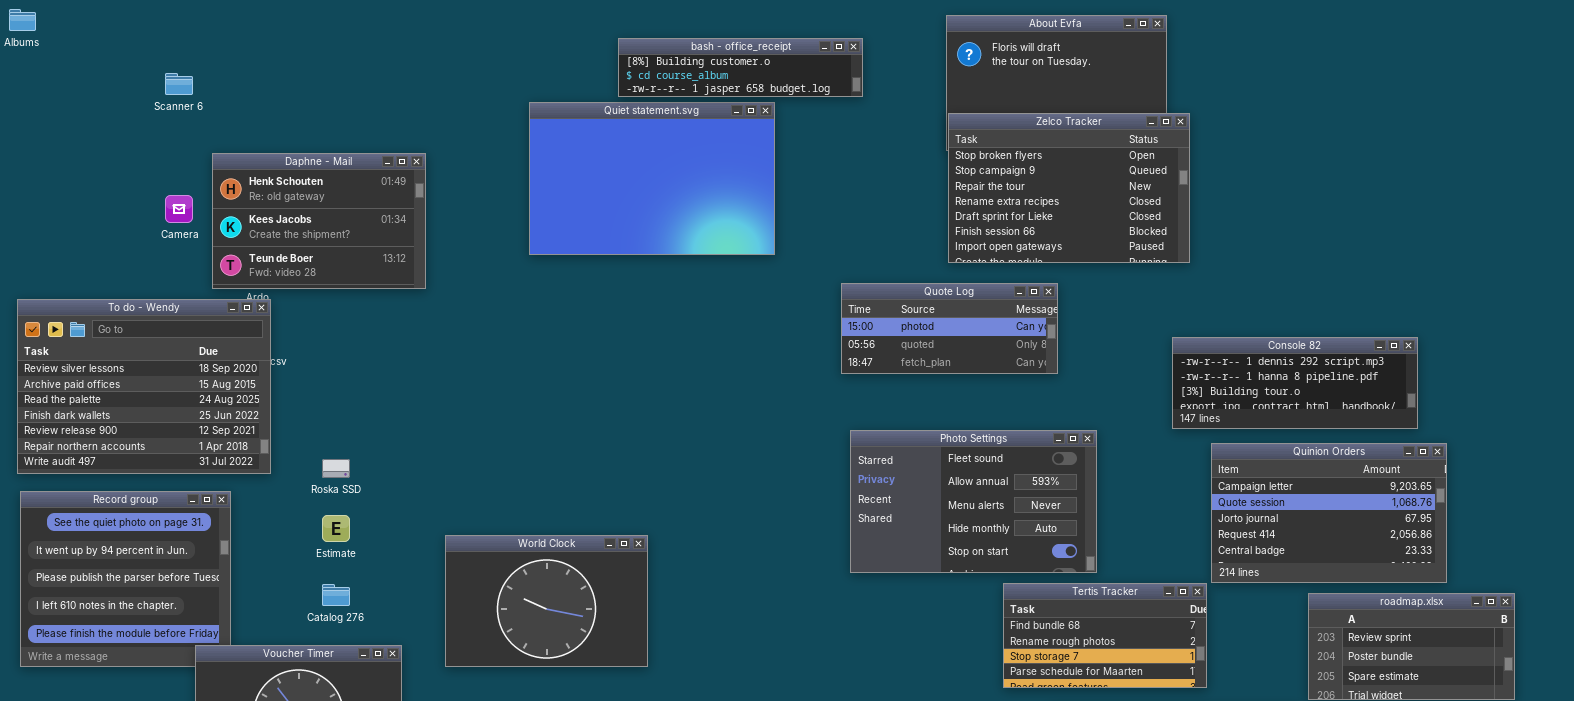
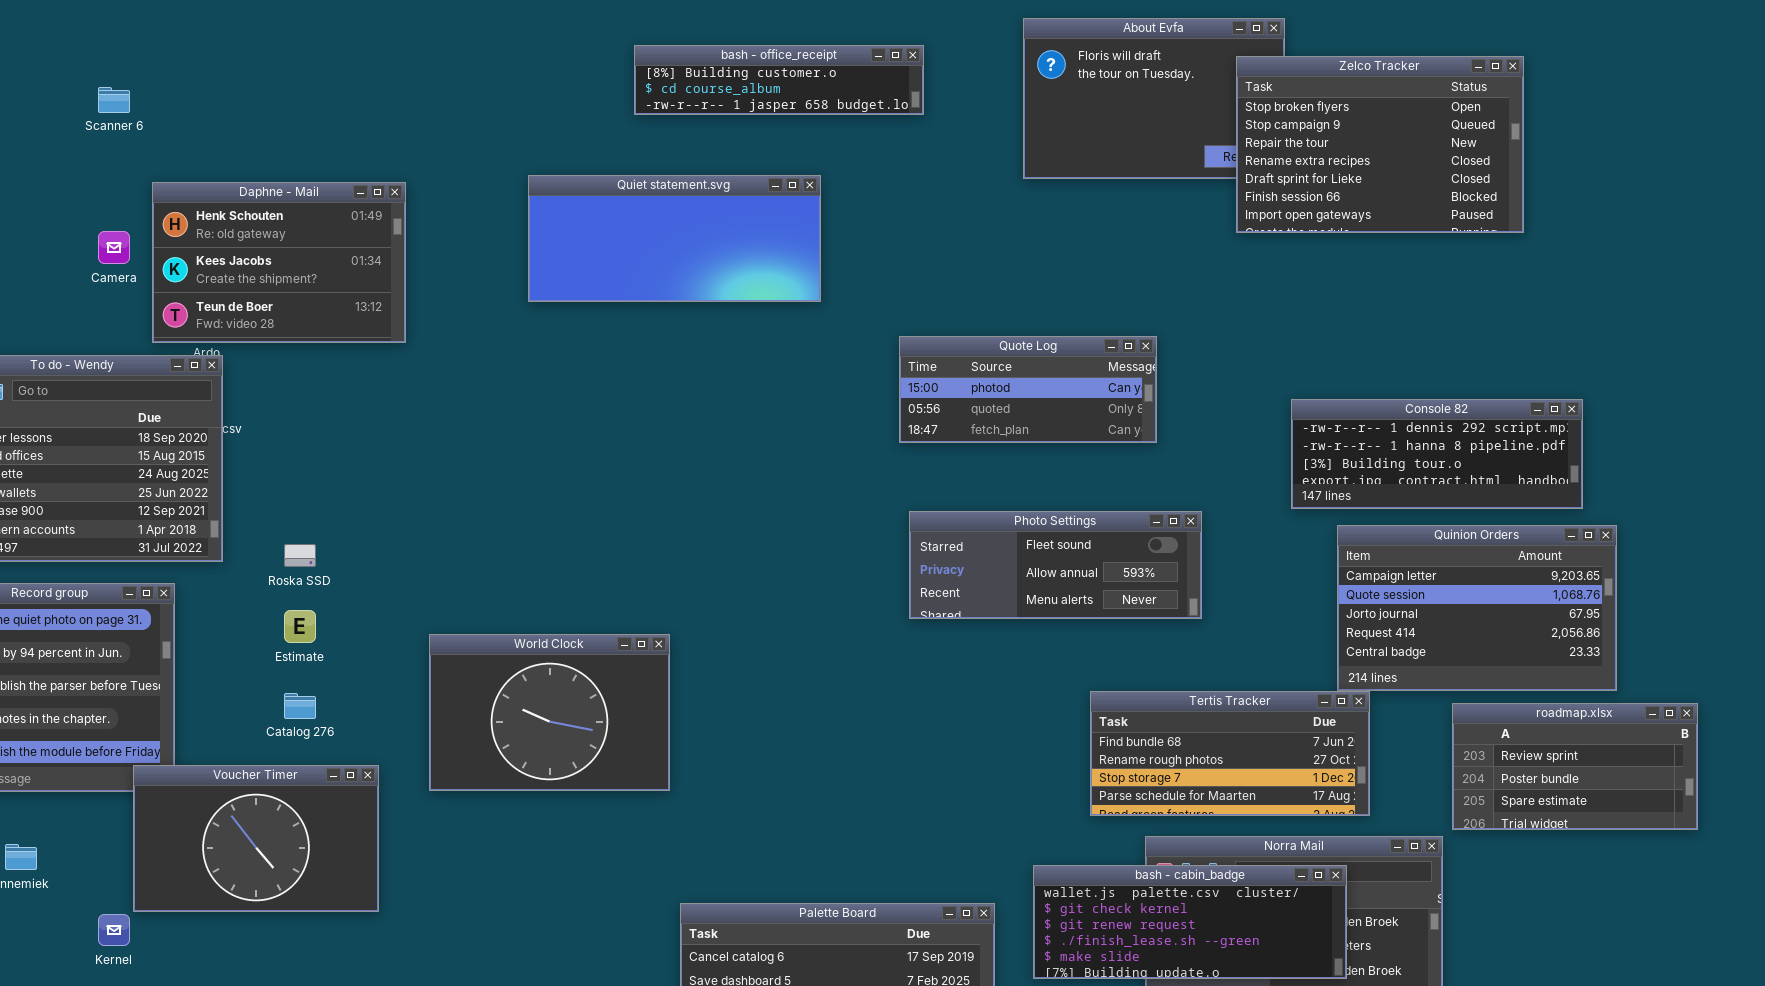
Quiet statement.svg: [529,102,775,255] -> [528,175,821,302], resized
Zelco Tracker: [948,113,1190,263] -> [1236,56,1524,233], moved
Photo Settings: [850,430,1097,573] -> [909,511,1202,619], resized
Tertis Tracker: [1003,583,1207,688] -> [1090,691,1370,816], resized

